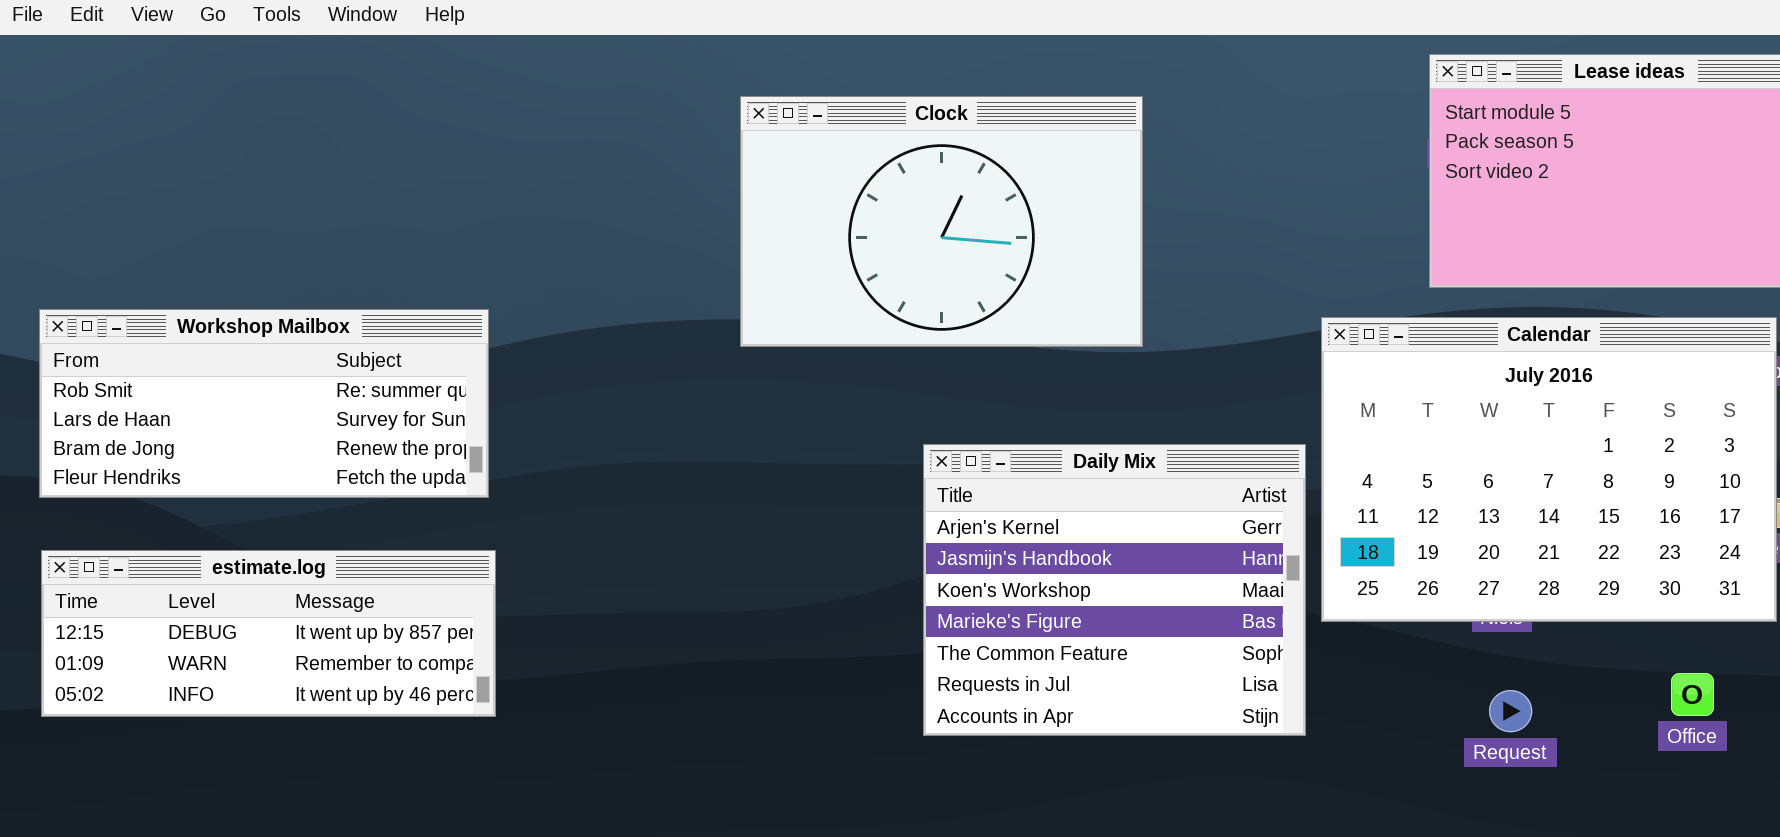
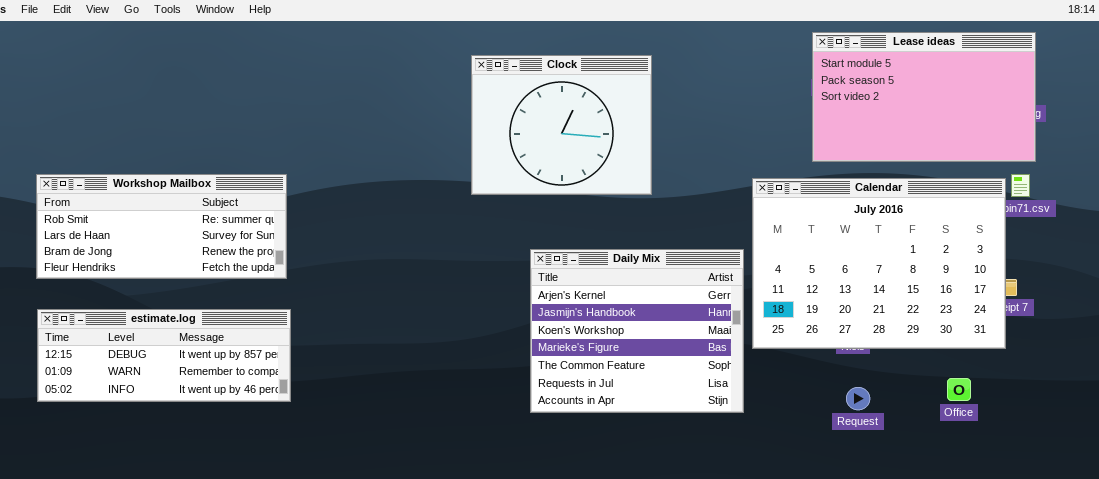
Clock: [740,96,1143,347] -> [471,55,652,195], resized

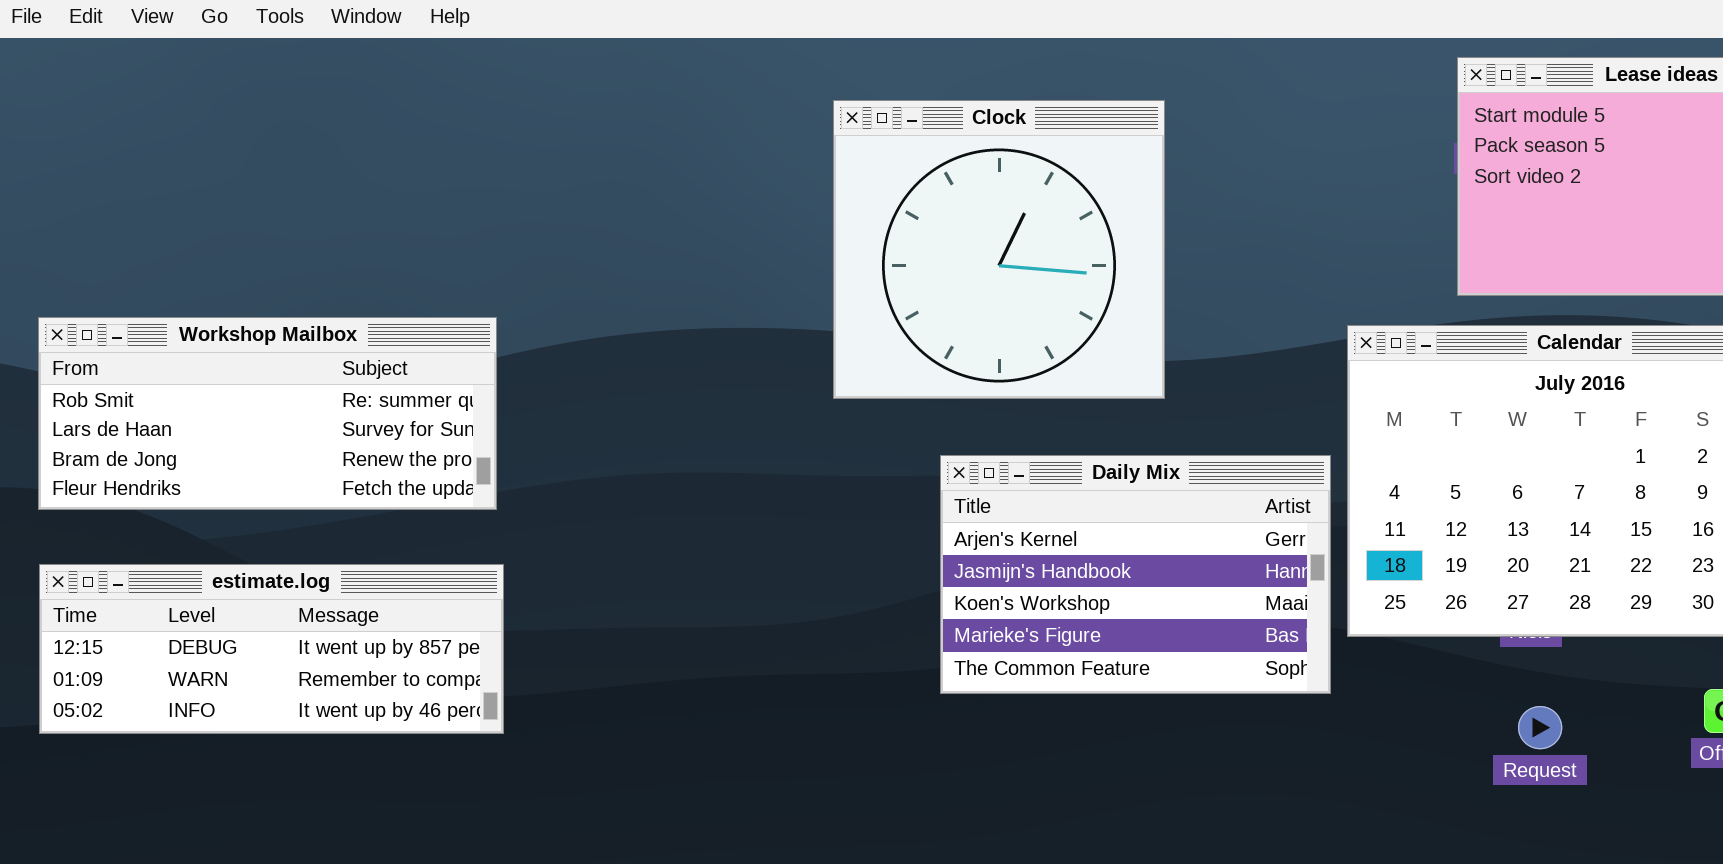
Clock: [471,55,652,195] -> [833,100,1165,399], resized
Daily Mix: [530,249,744,413] -> [940,455,1331,694], resized

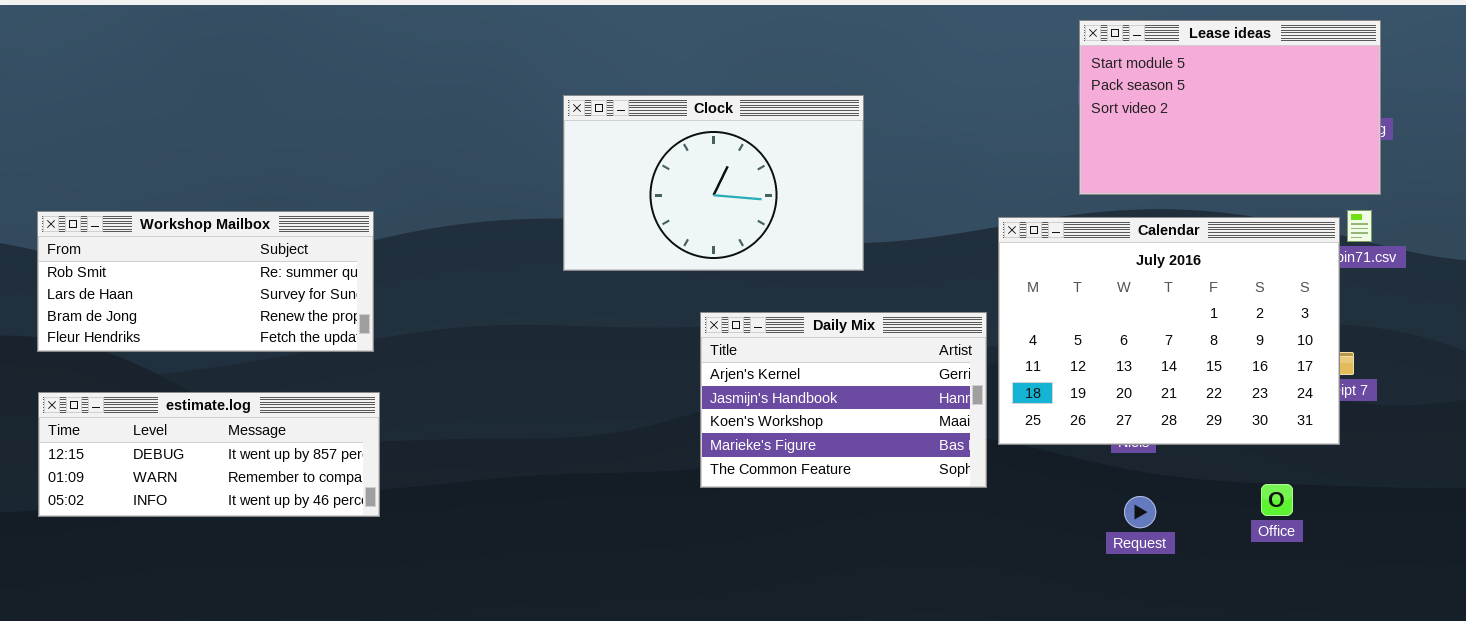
Clock: [833,100,1165,399] -> [563,95,864,271], resized

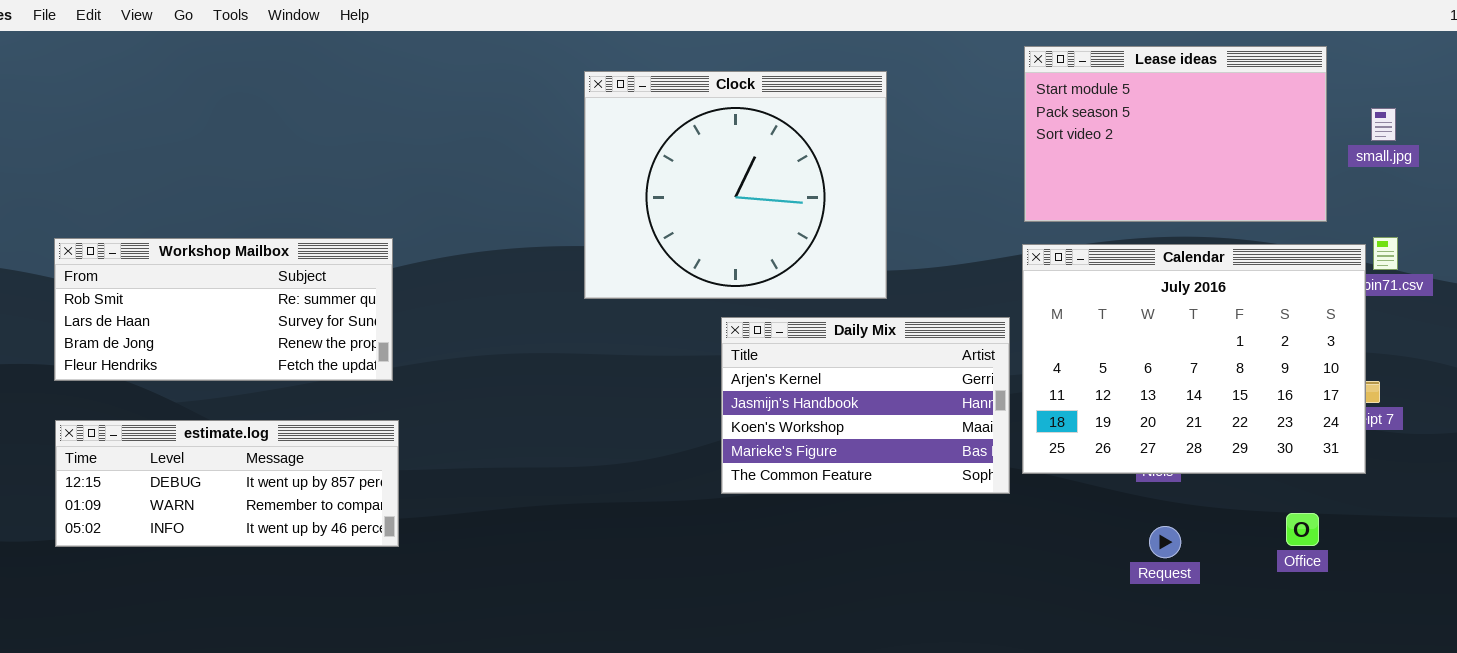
Lease ideas: [1079,20,1381,195] -> [1024,46,1327,222], moved
Clock: [563,95,864,271] -> [584,71,887,299], resized
Daily Mix: [700,312,987,488] -> [721,317,1010,494], moved

